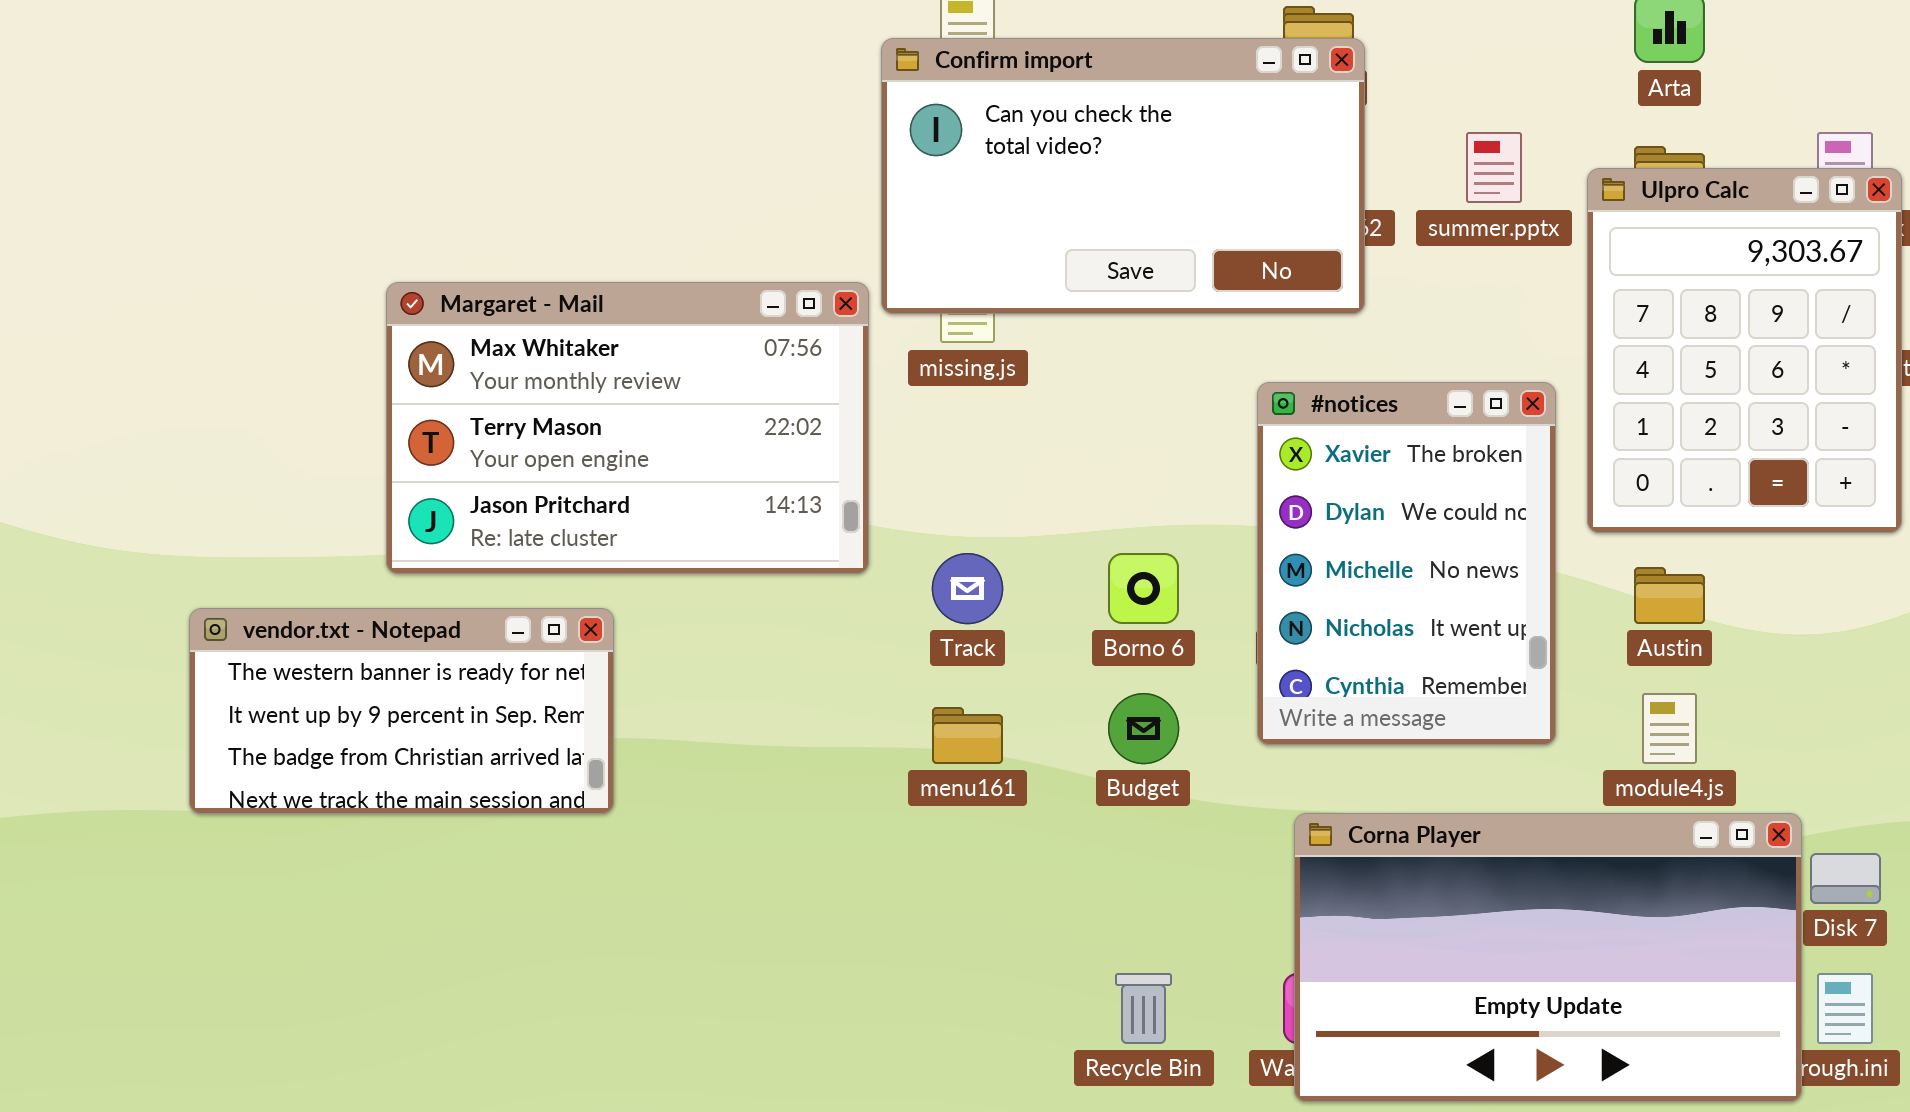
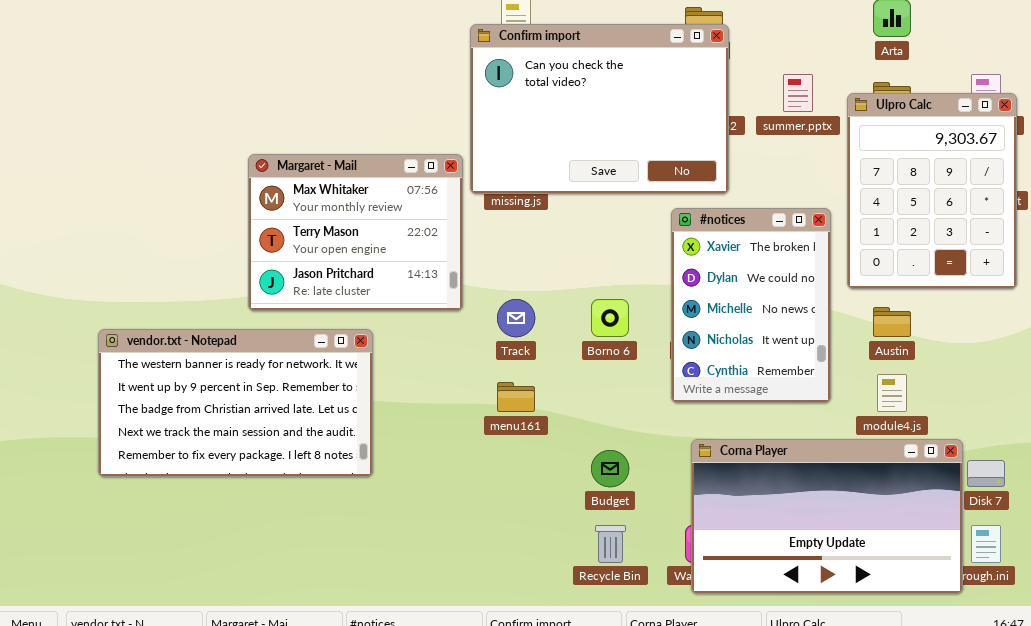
Confirm import: [881,38,1365,314] -> [470,24,729,194], resized
Margaret - Mail: [386,282,869,574] -> [248,154,463,311], resized
vendor.txt - Notepad: [189,608,614,814] -> [98,329,373,477], resized
Budget: [1108,693,1179,764] -> [591,450,629,487], moved

